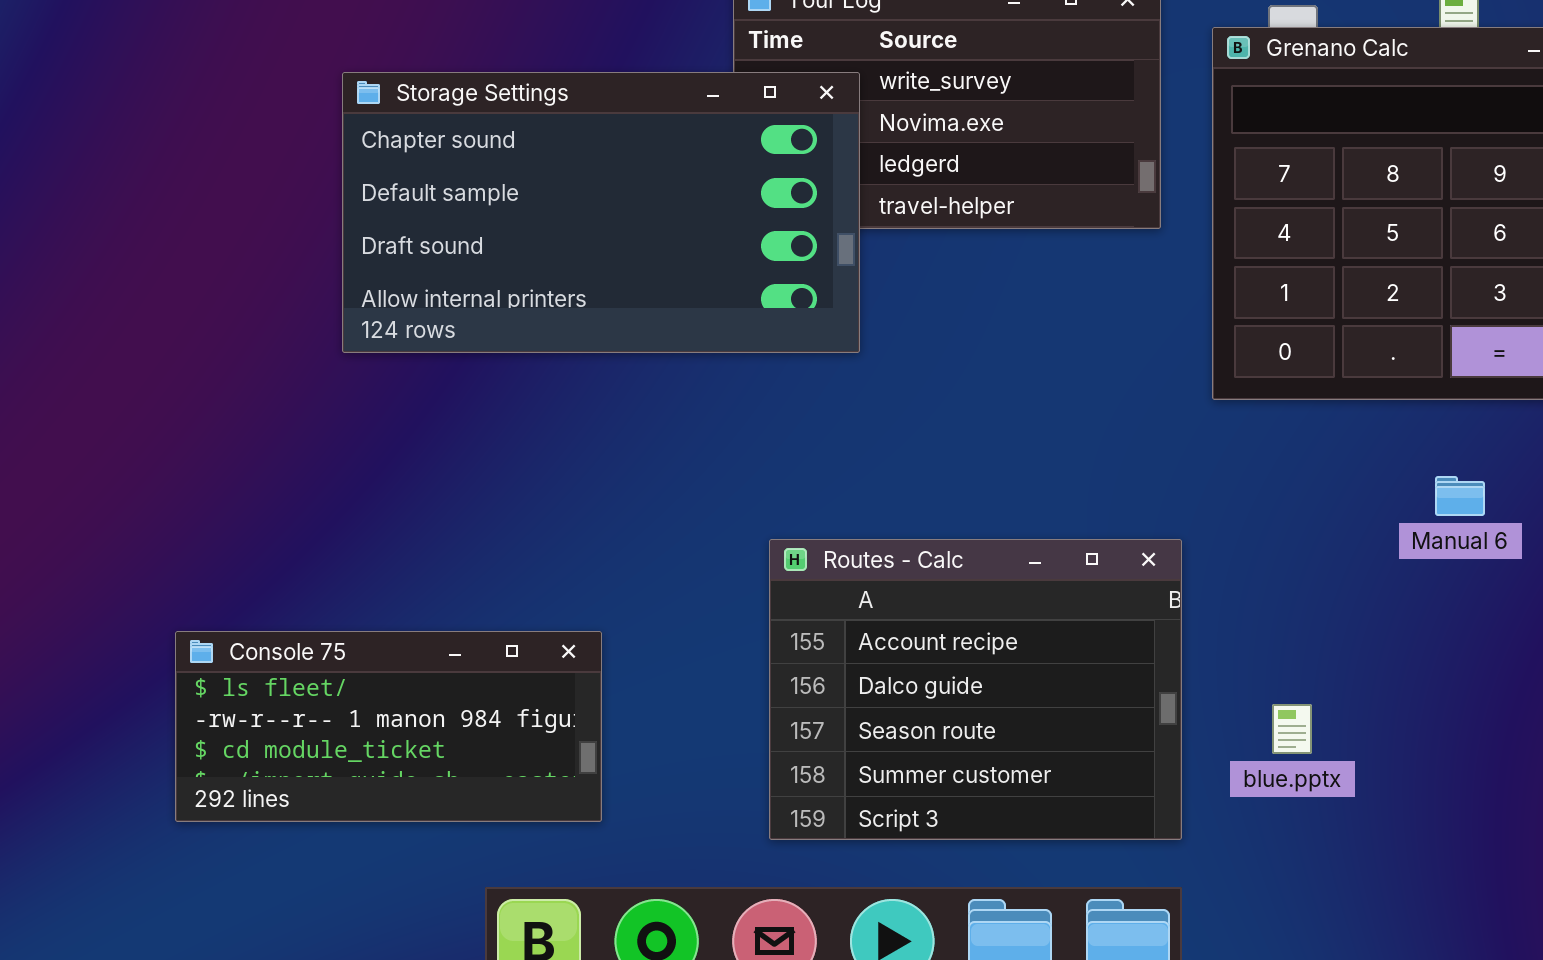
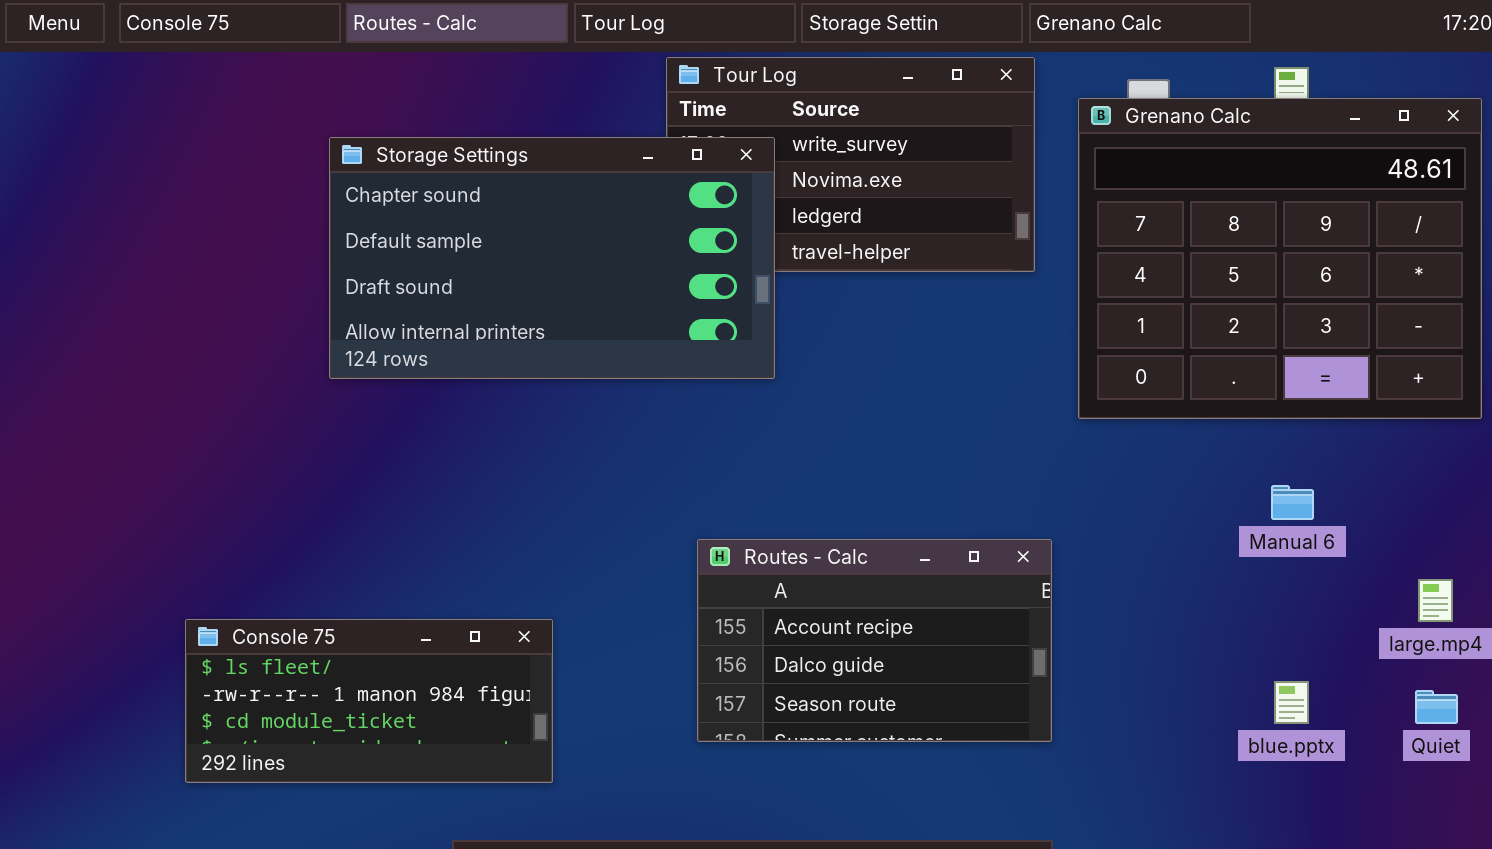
Routes - Calc: [769,539,1182,840] -> [697,539,1052,742], resized
blue.pptx: [1272,704,1312,754] -> [1274,681,1309,724], moved

